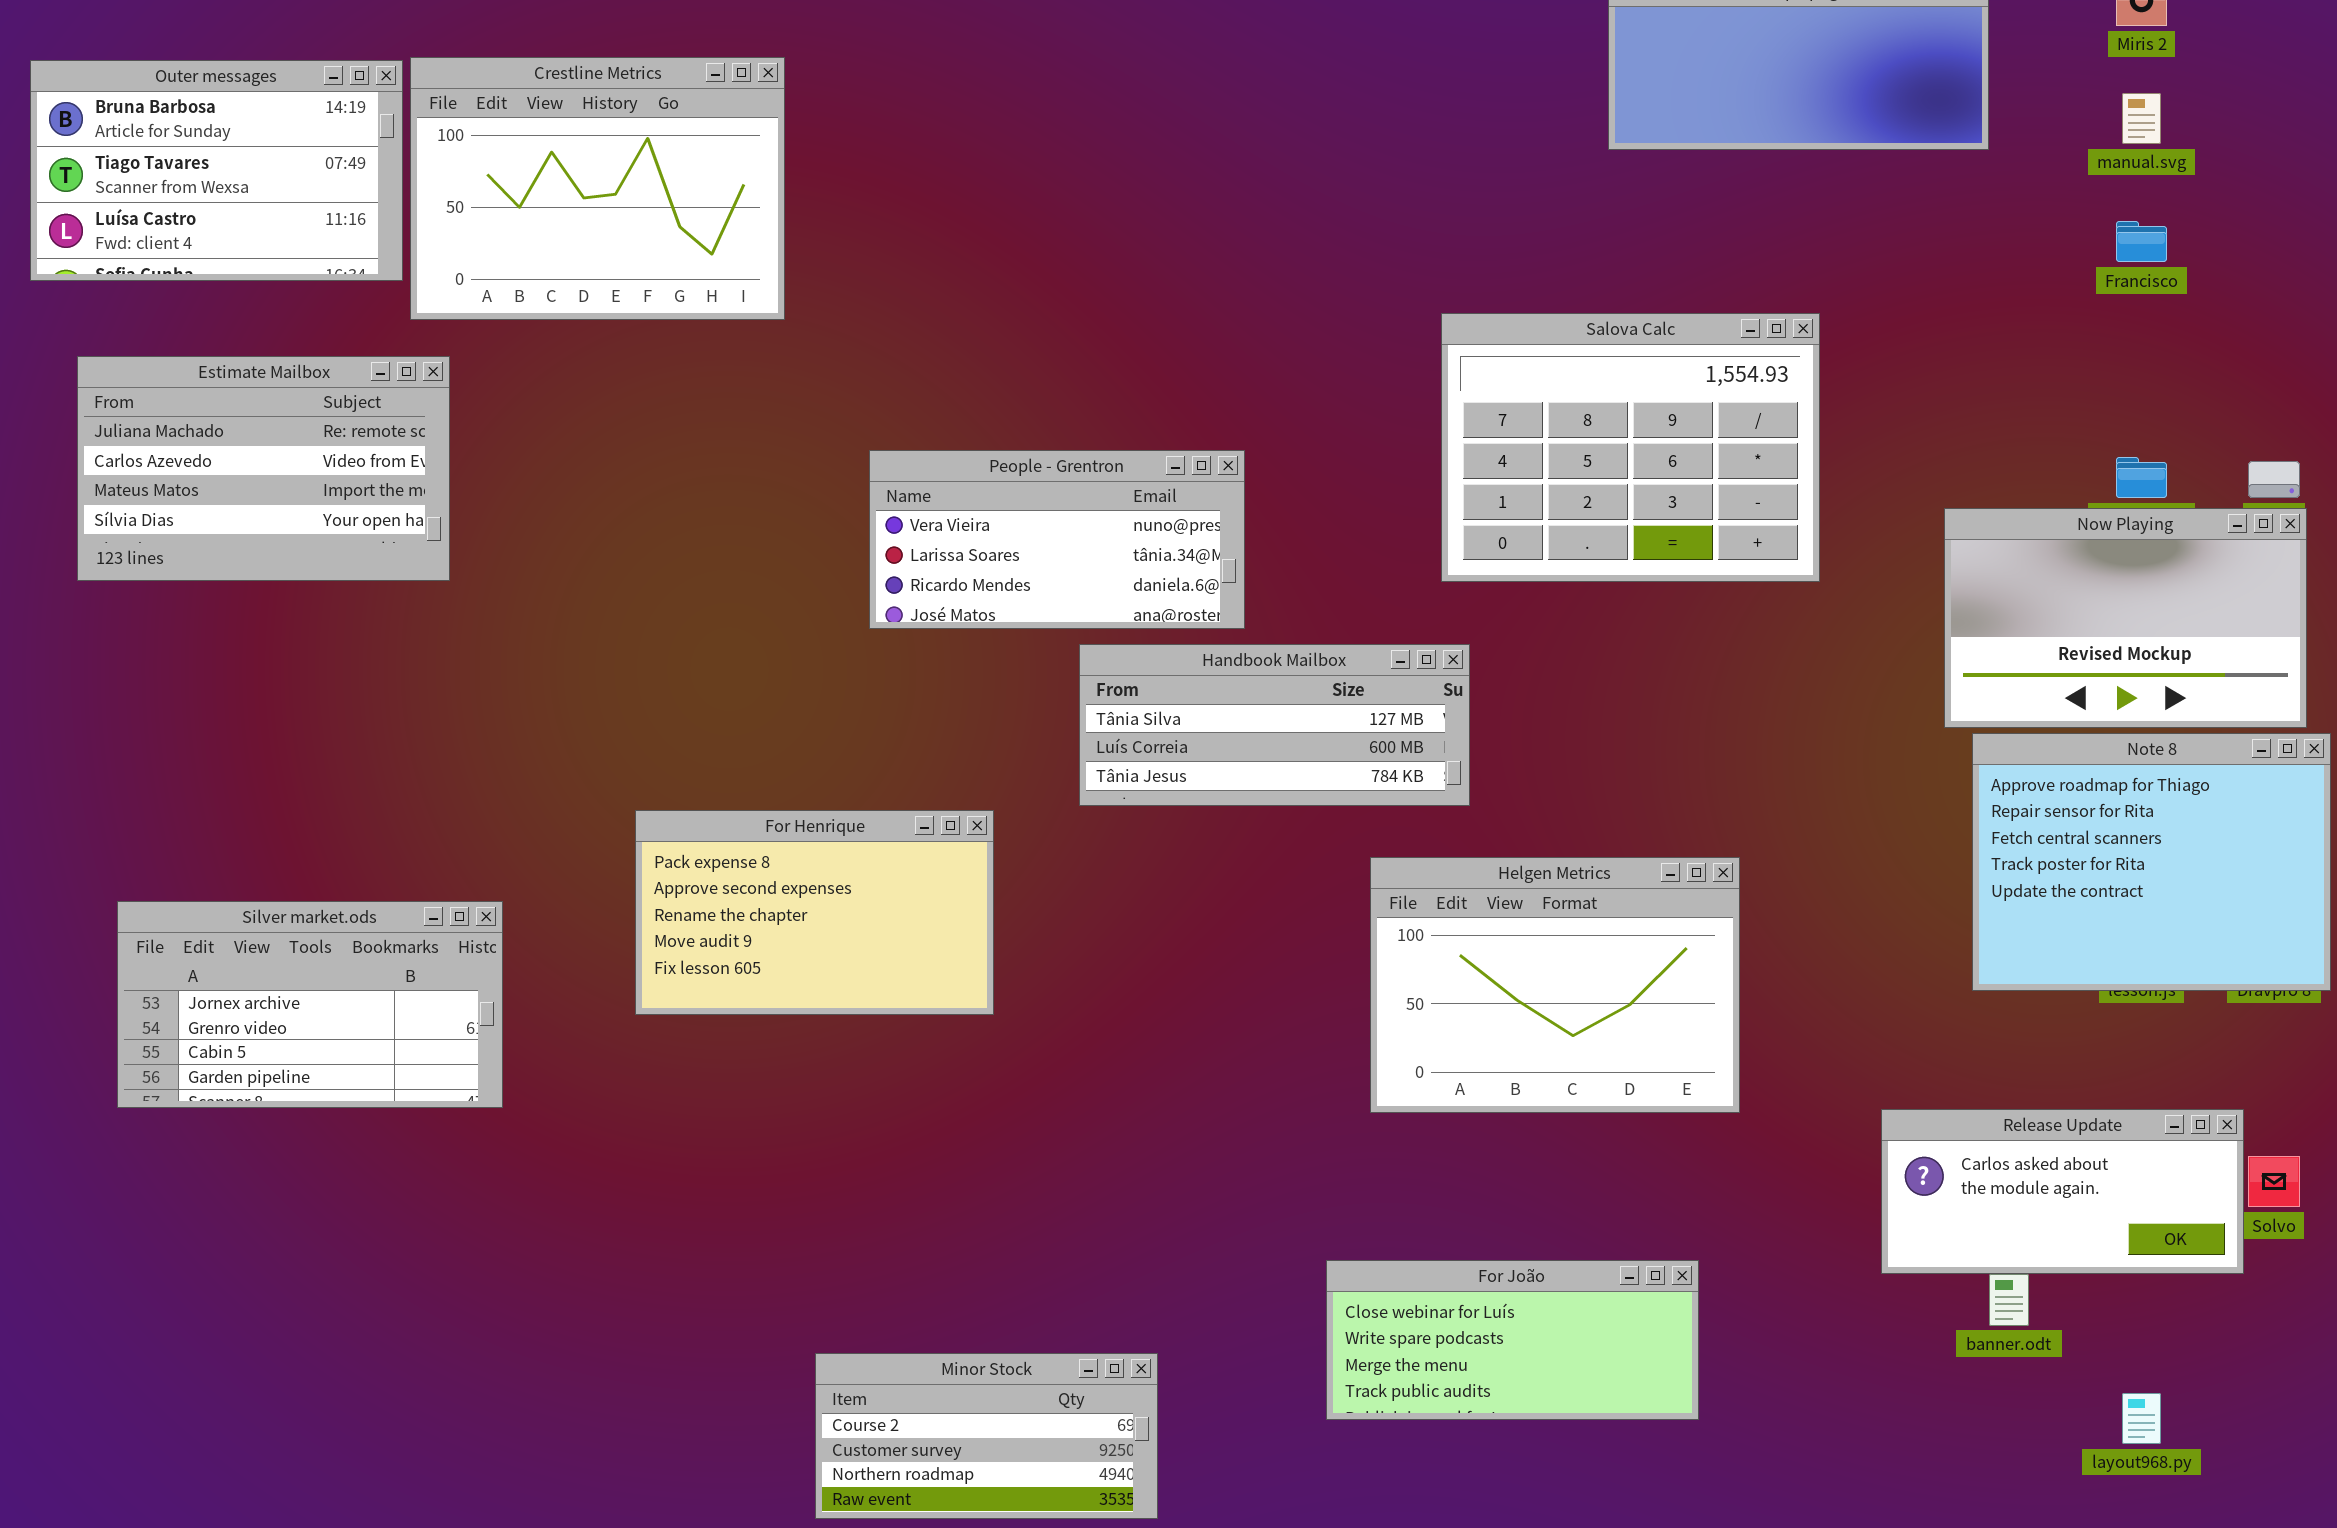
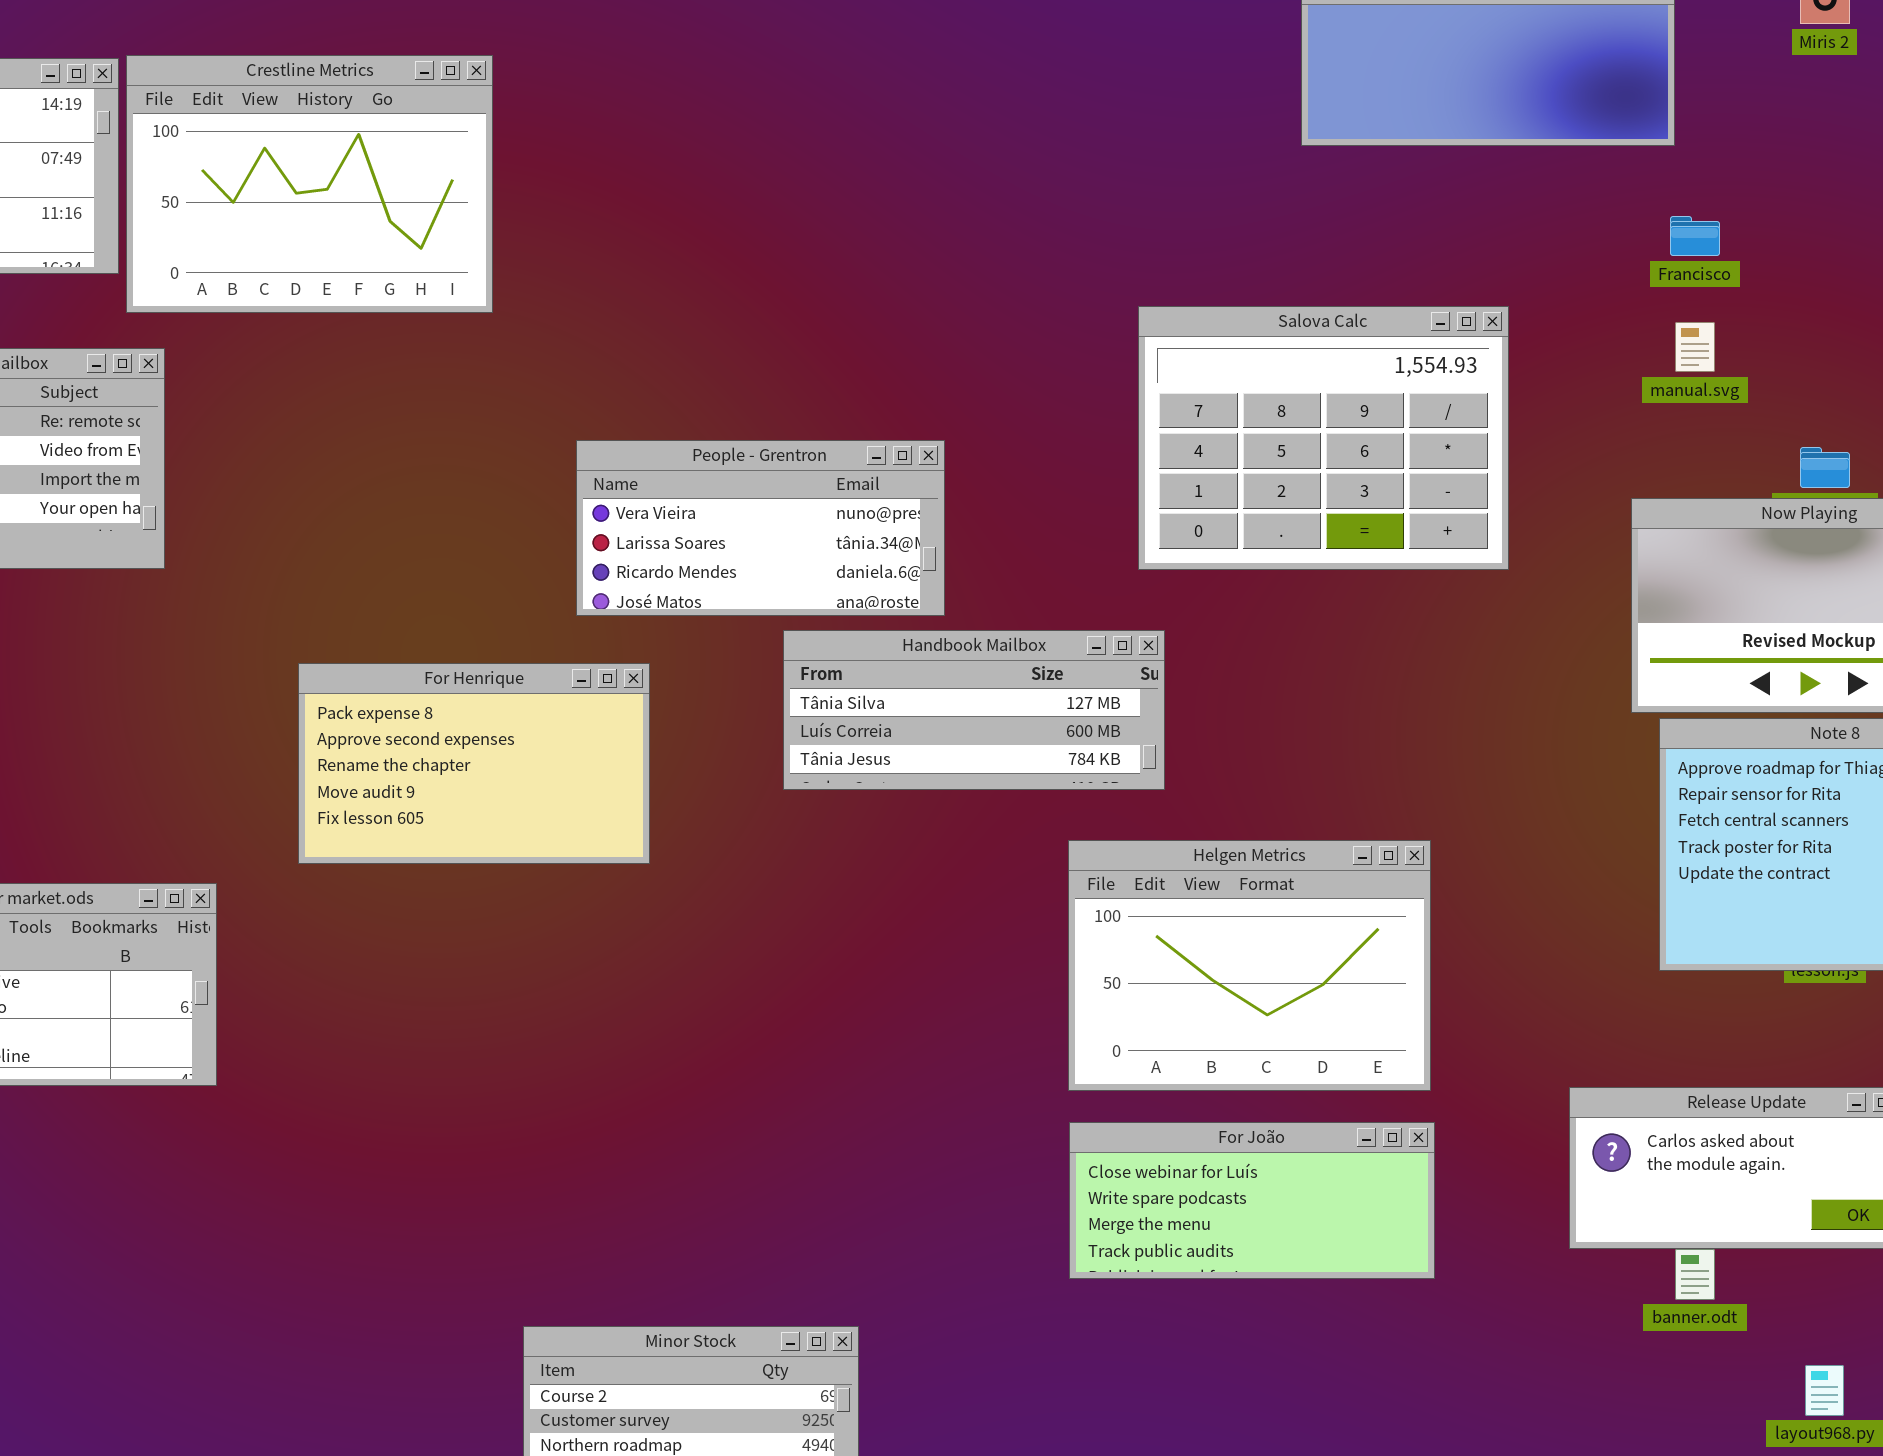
manual.svg: [2122,93,2161,144] -> [1675,322,1715,372], moved
Francisco: [2116,221,2167,262] -> [1670,216,1720,256], moved
For Henrique: [635,810,994,1015] -> [298,663,650,864], moved
For João: [1326,1260,1699,1420] -> [1069,1122,1435,1279], moved

